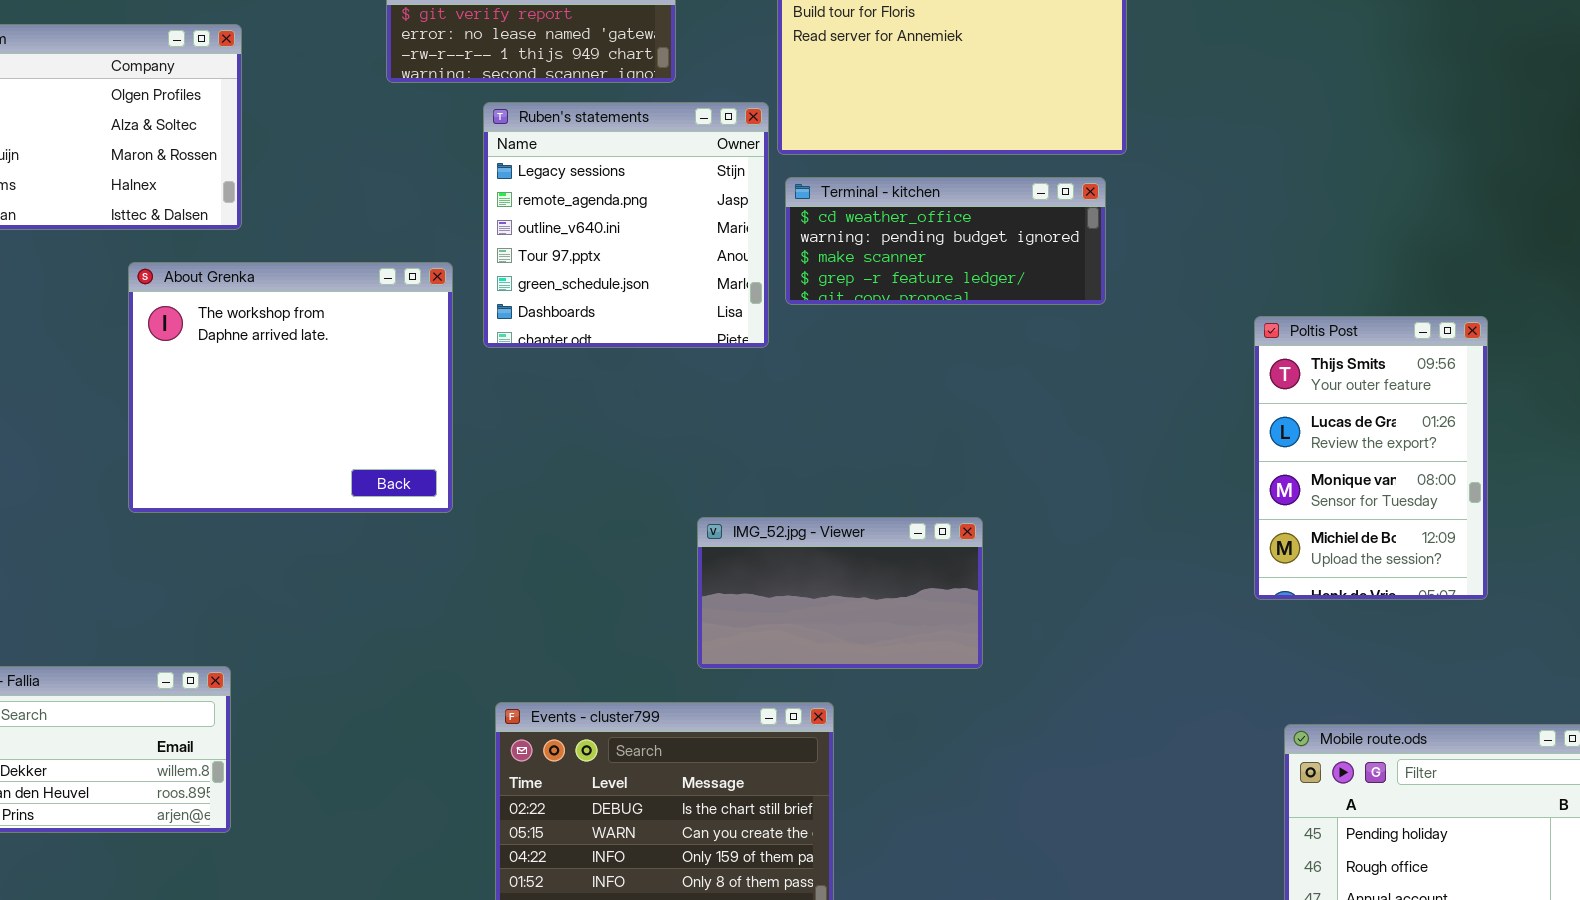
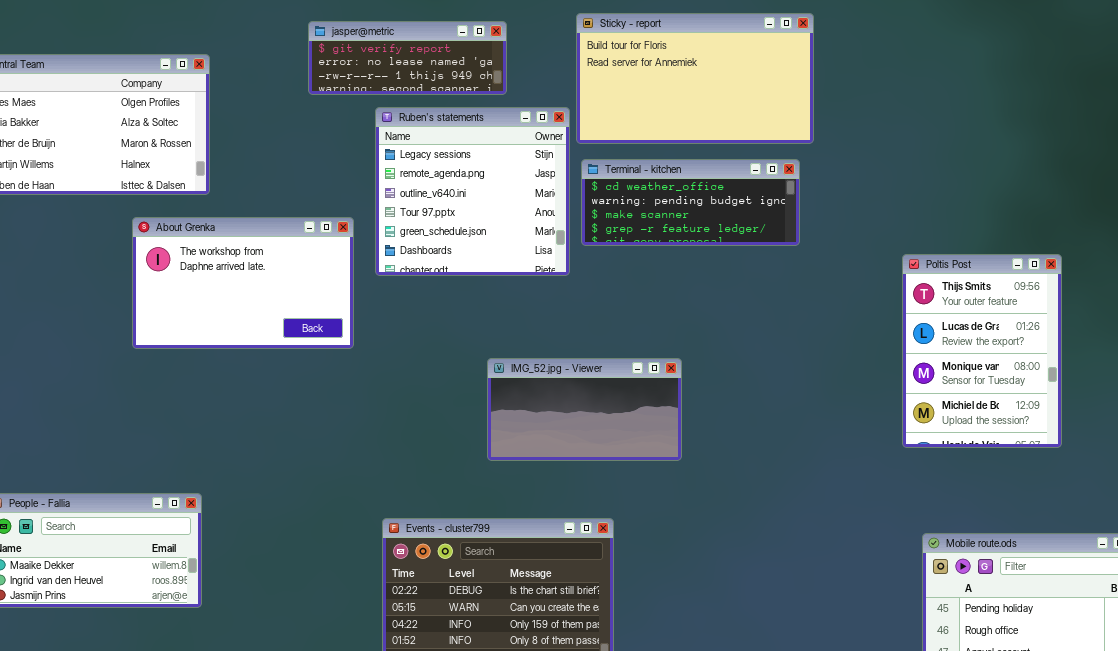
About Grenka: [128,262,453,513] -> [132,217,354,349], resized
IMG_52.jpg - Viewer: [697,517,983,669] -> [487,358,682,461], moved

